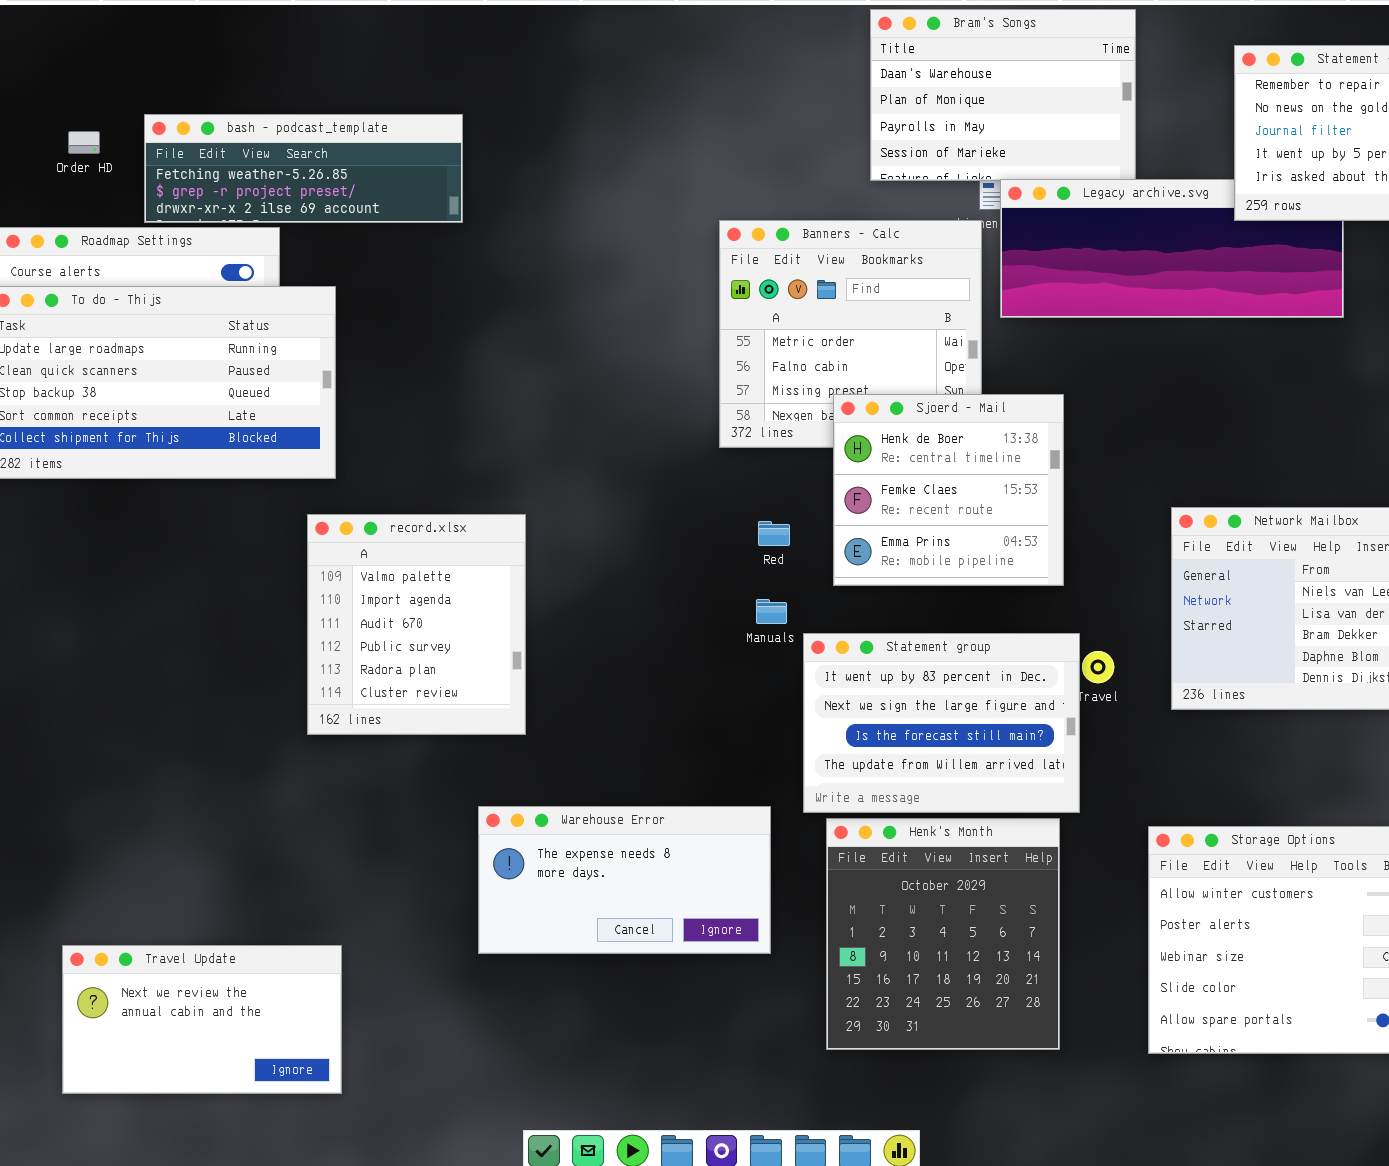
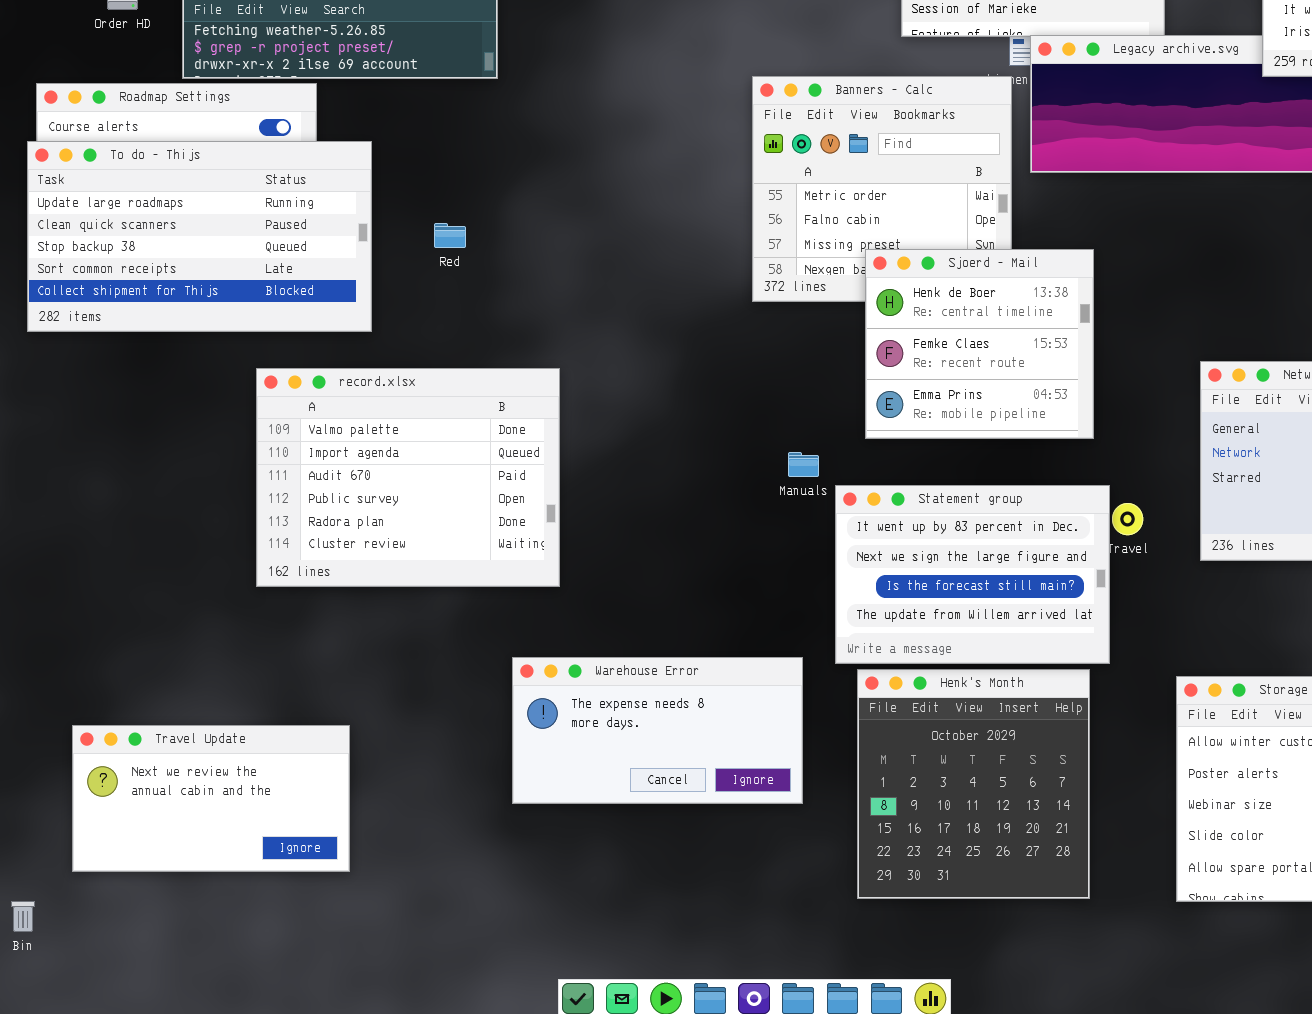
record.xlsx: [307,514,526,735] -> [256,368,560,587], resized
Red: [758,521,790,546] -> [434,223,466,248], moved
Travel Update: [62,945,342,1094] -> [72,725,350,872], moved

